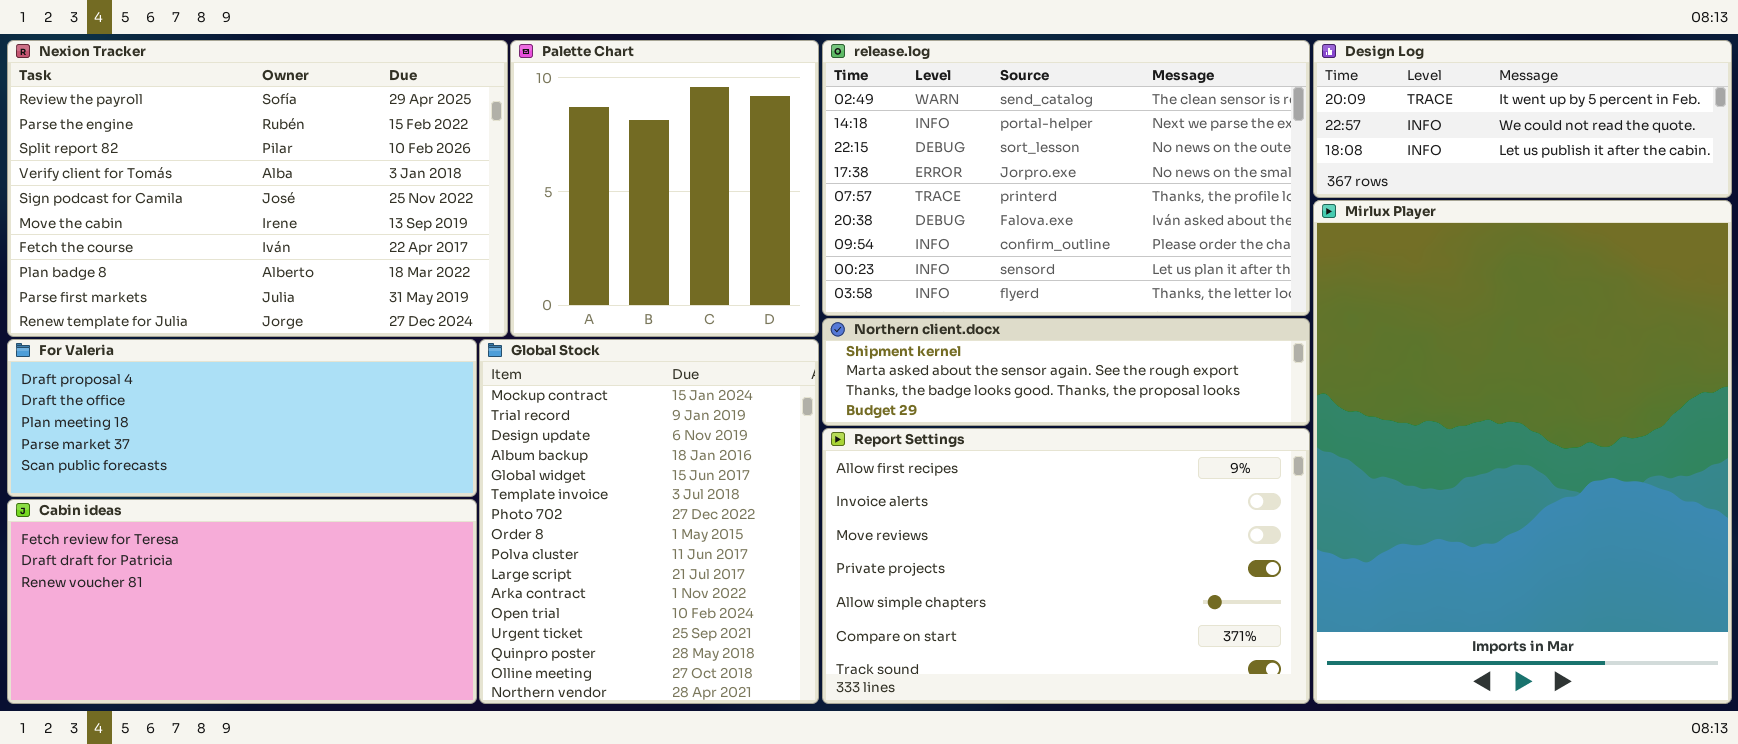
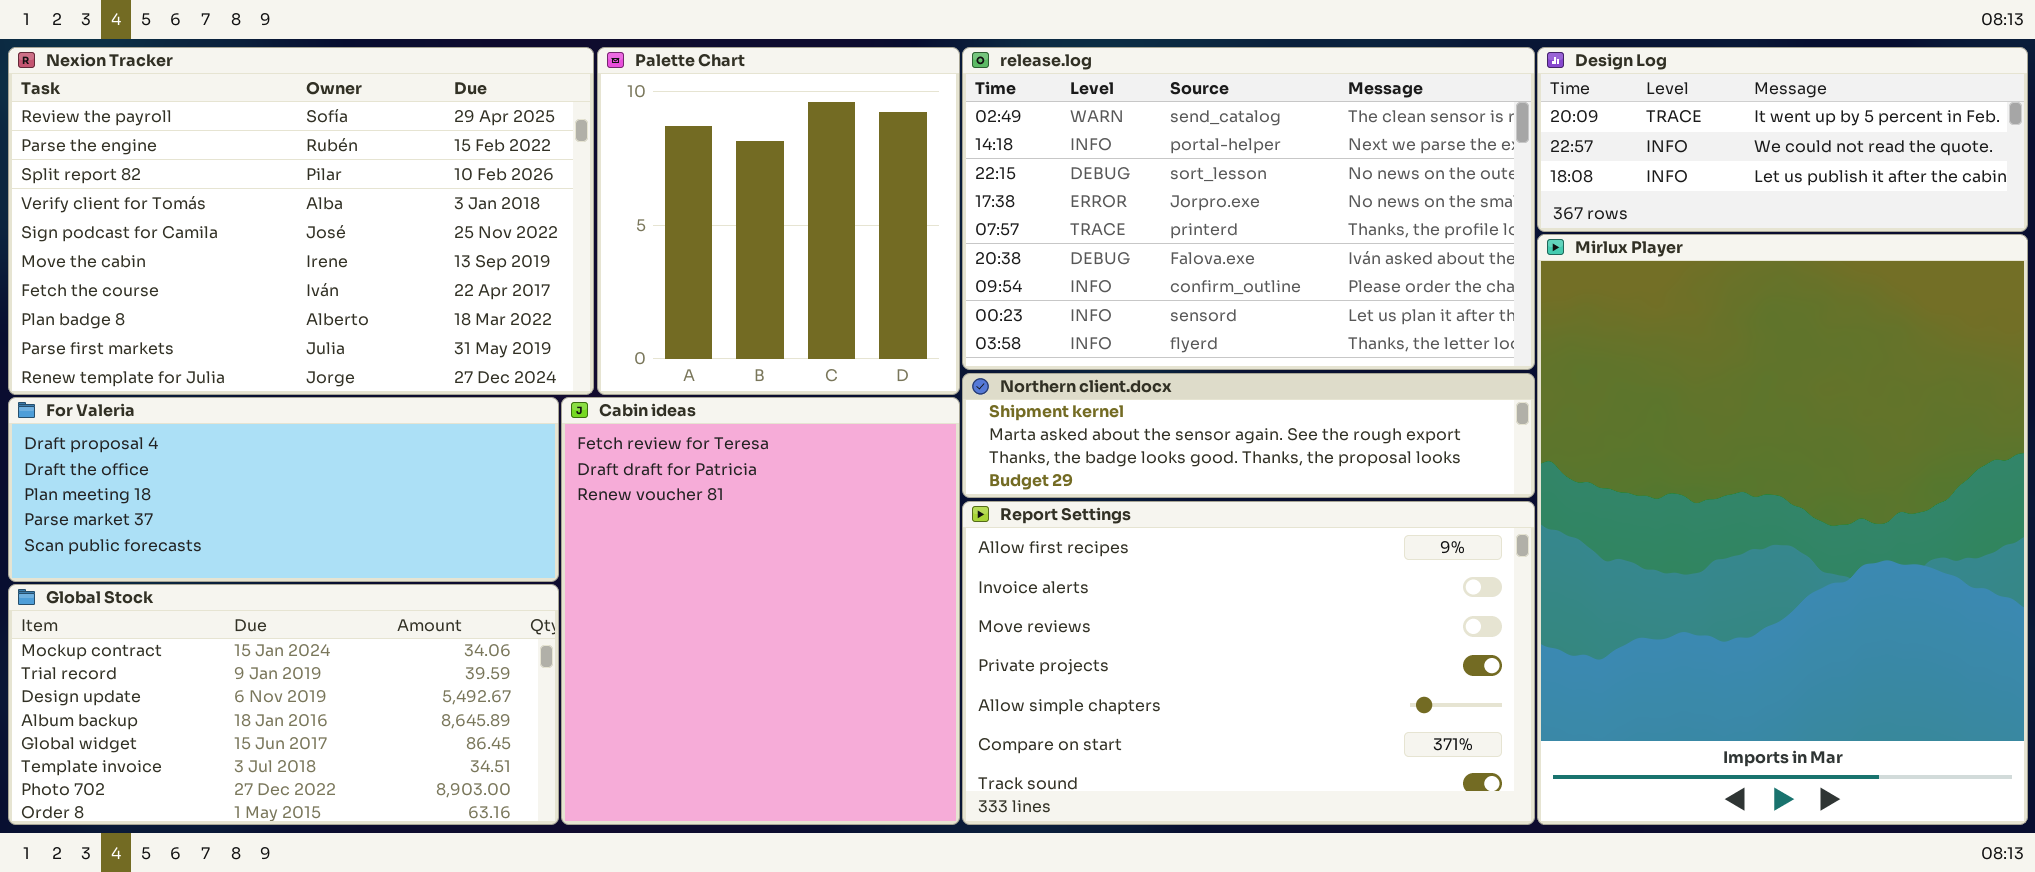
Global Stock: [479,339,819,704] -> [8,584,559,825], moved, resized
Cabin ideas: [7,499,477,704] -> [561,397,960,825], moved, resized

